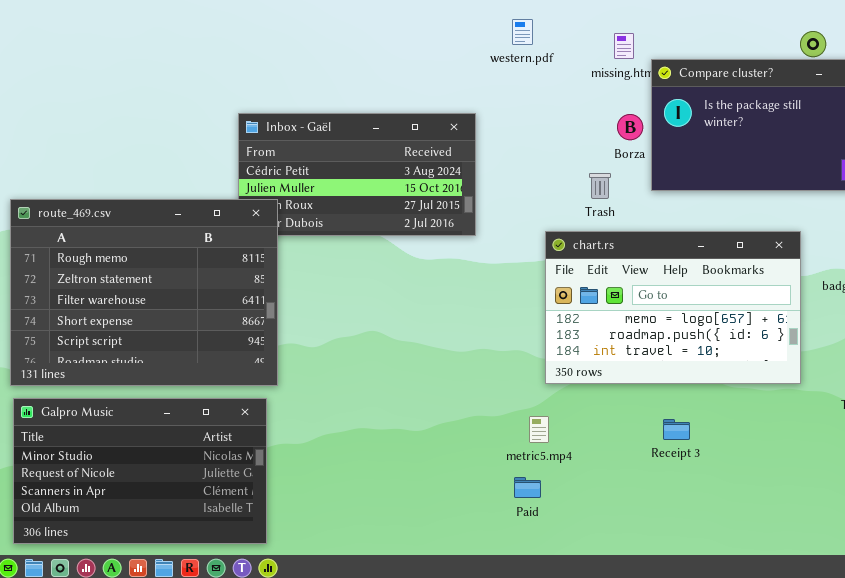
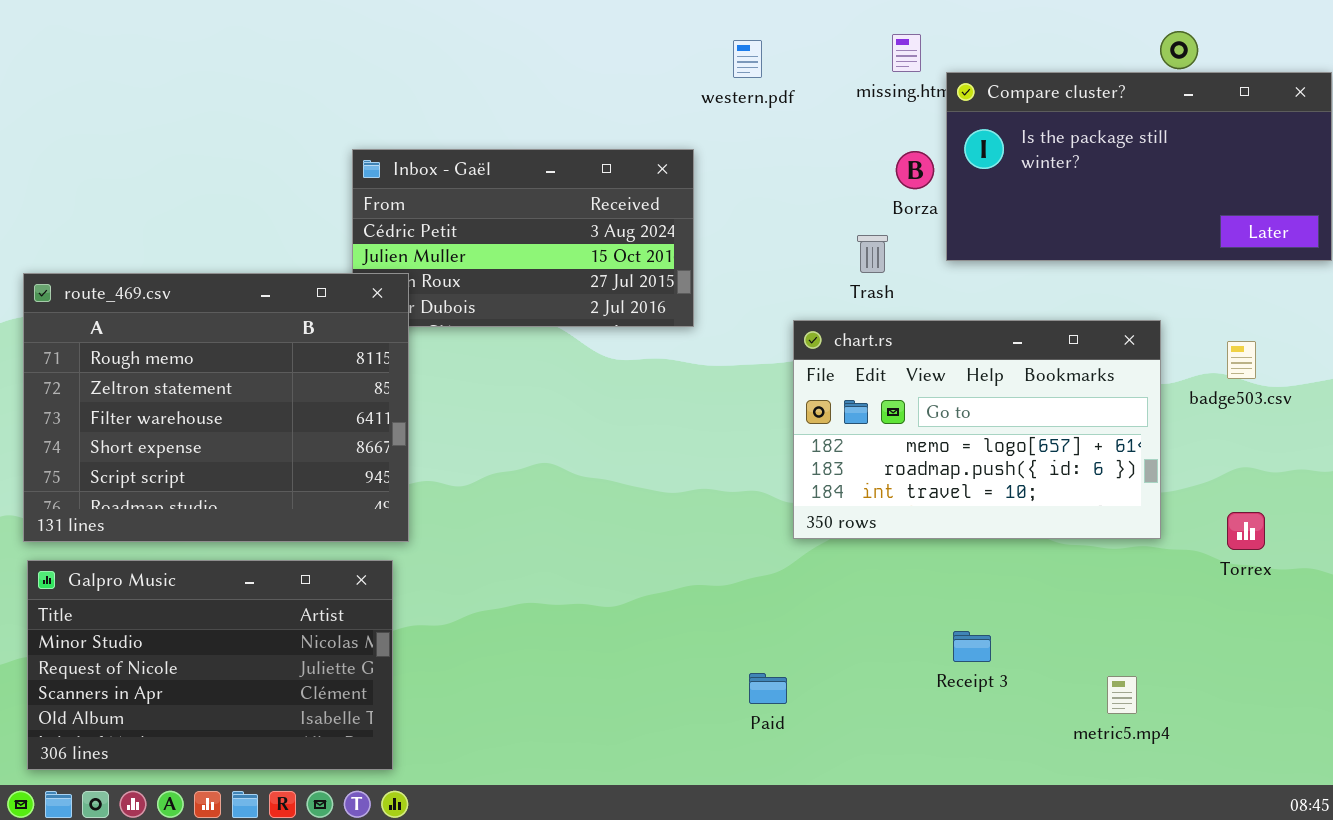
western.pdf: [512,19,533,45] -> [733,40,762,78], moved
metric5.mp4: [529,416,549,443] -> [1107,676,1137,714], moved
Receipt 3: [663,419,690,440] -> [953,631,991,662], moved

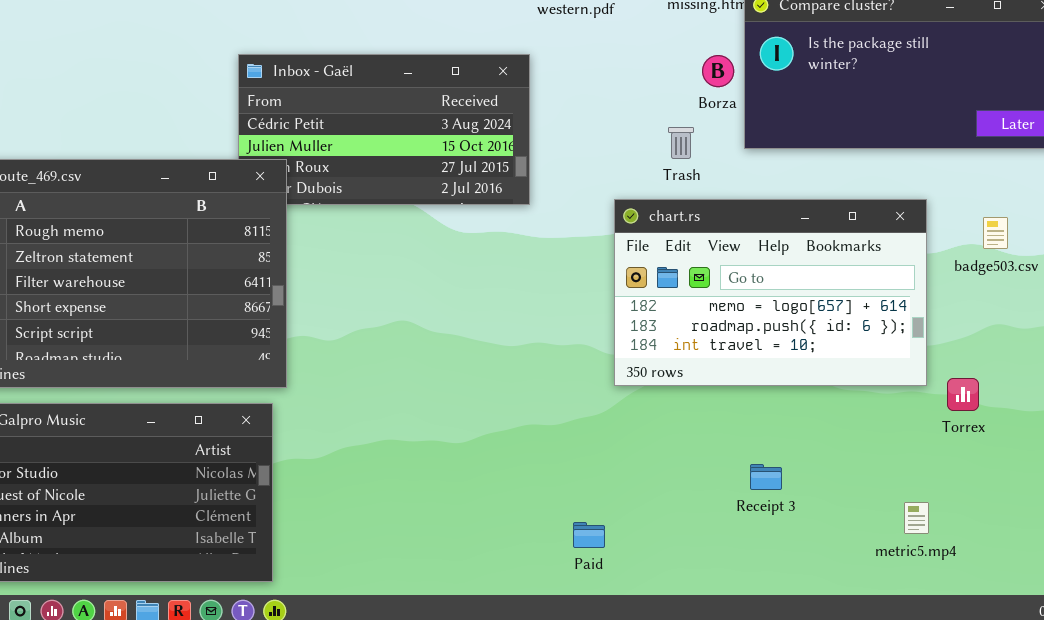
Torrex: [1227,512,1265,550] -> [947,378,979,411], moved
Paid: [749,673,787,704] -> [573,522,605,548], moved
metric5.mp4: [1107,676,1137,714] -> [904,502,929,534], moved

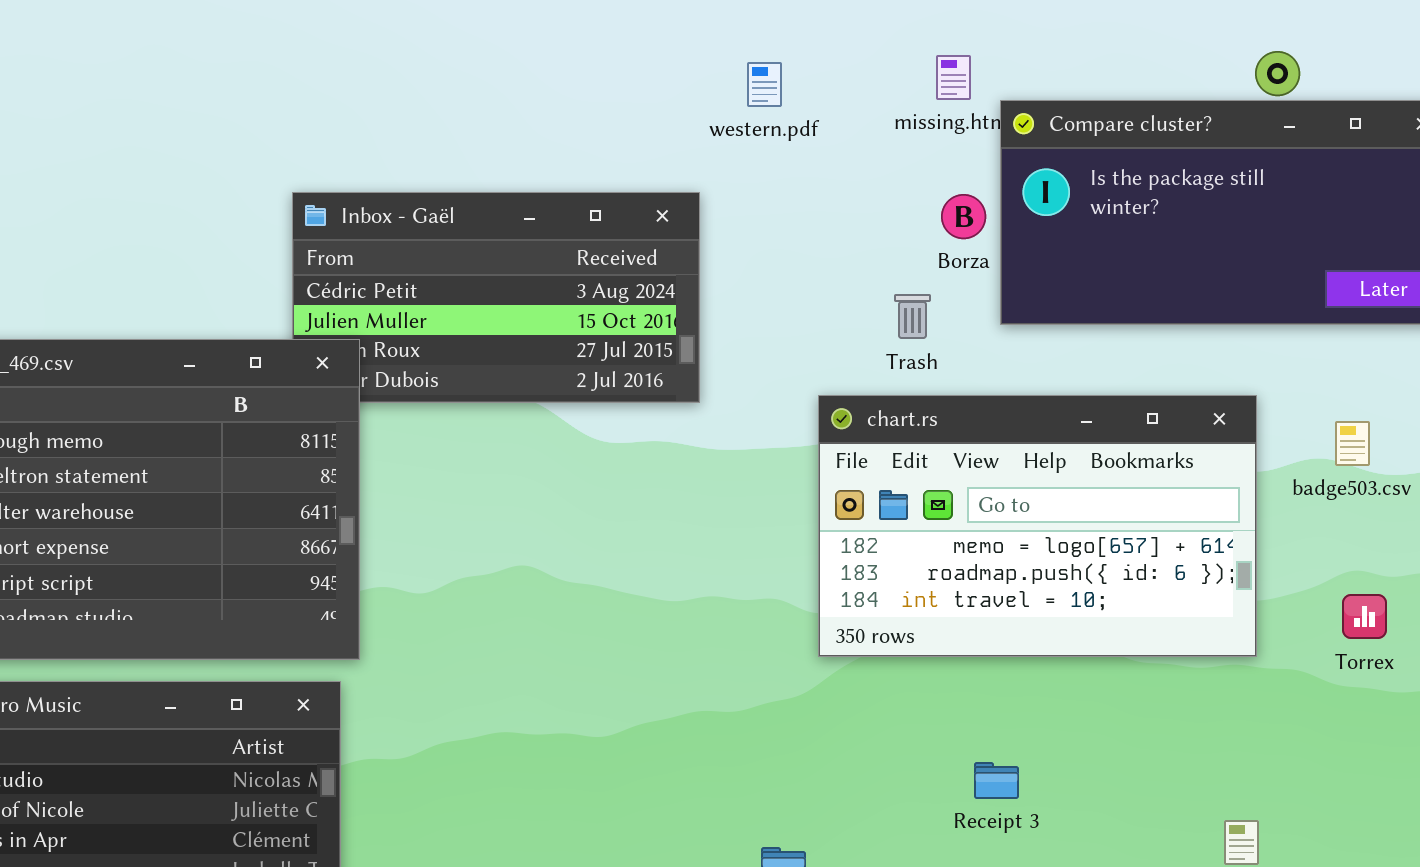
Torrex: [947,378,979,411] -> [1342,594,1387,639], moved
Receipt 3: [750,464,782,490] -> [974,762,1019,799], moved

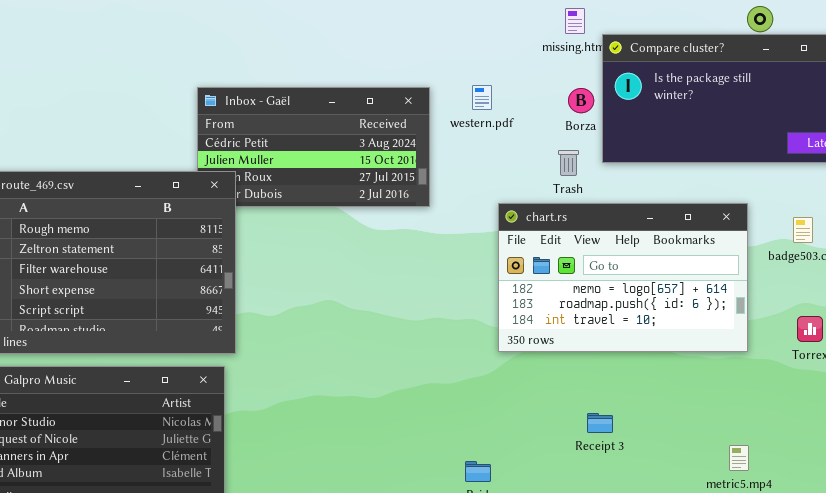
western.pdf: [747,62,782,107] -> [472,85,492,110], moved
Trash: [894,294,931,339] -> [558,150,579,176], moved

